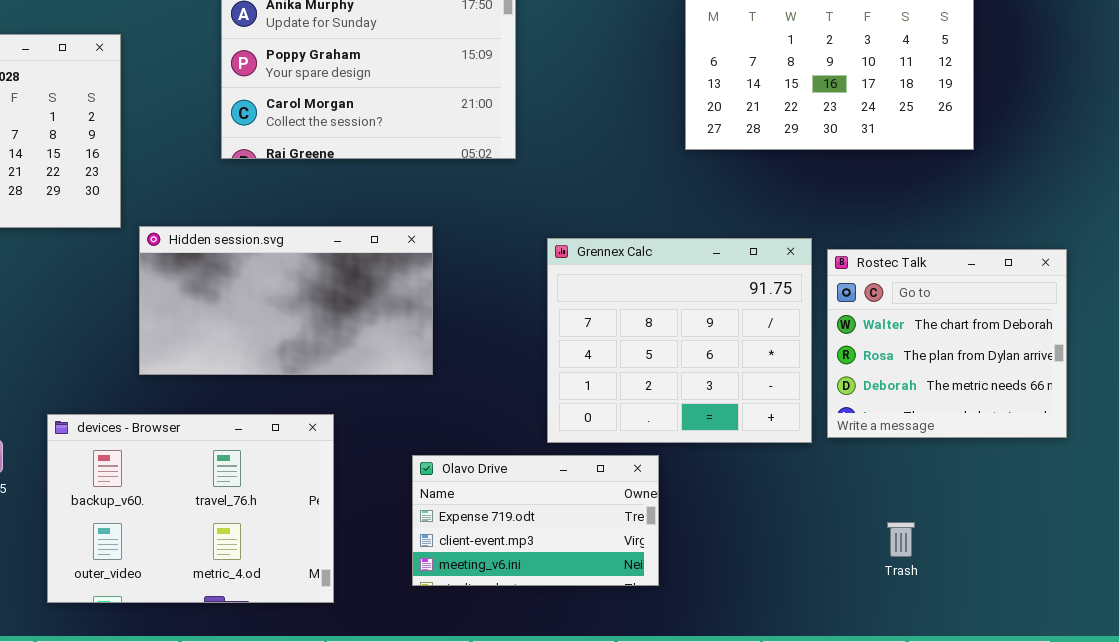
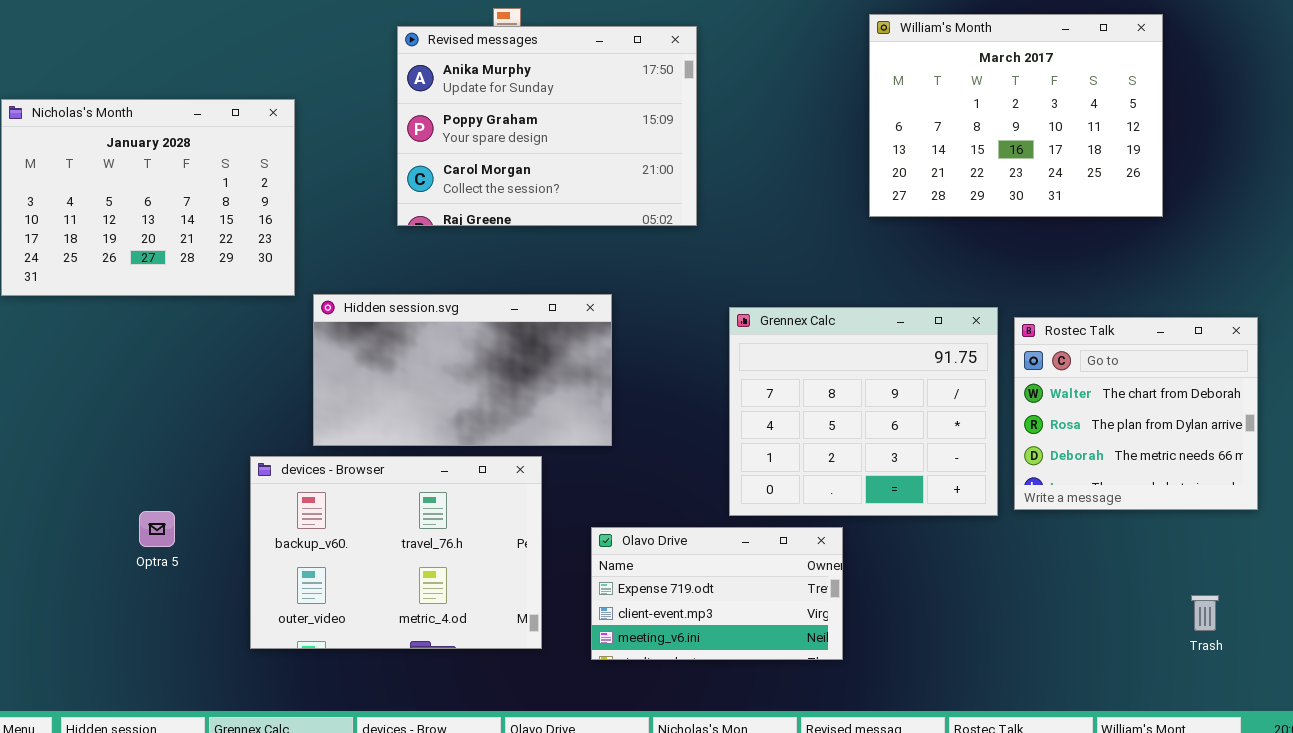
devices - Browser: [47,414,334,603] -> [250,456,542,649], moved
Trash: [887,522,915,557] -> [1191,595,1219,631], moved

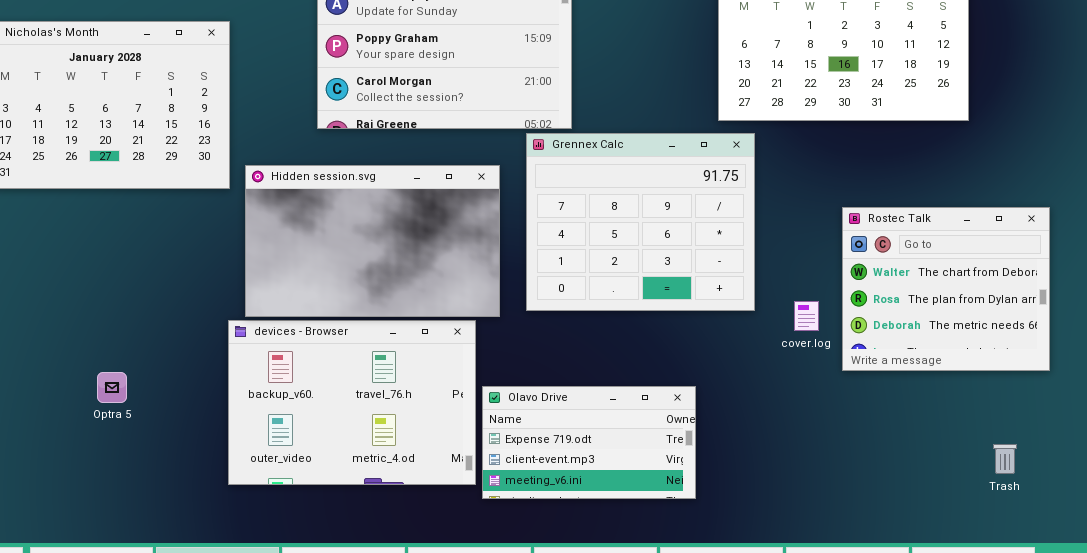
Hidden session.svg: [313,294,612,446] -> [245,165,500,317], resized
Grennex Calc: [729,307,998,516] -> [526,133,755,311], moved
devices - Browser: [250,456,542,649] -> [228,320,476,485], moved

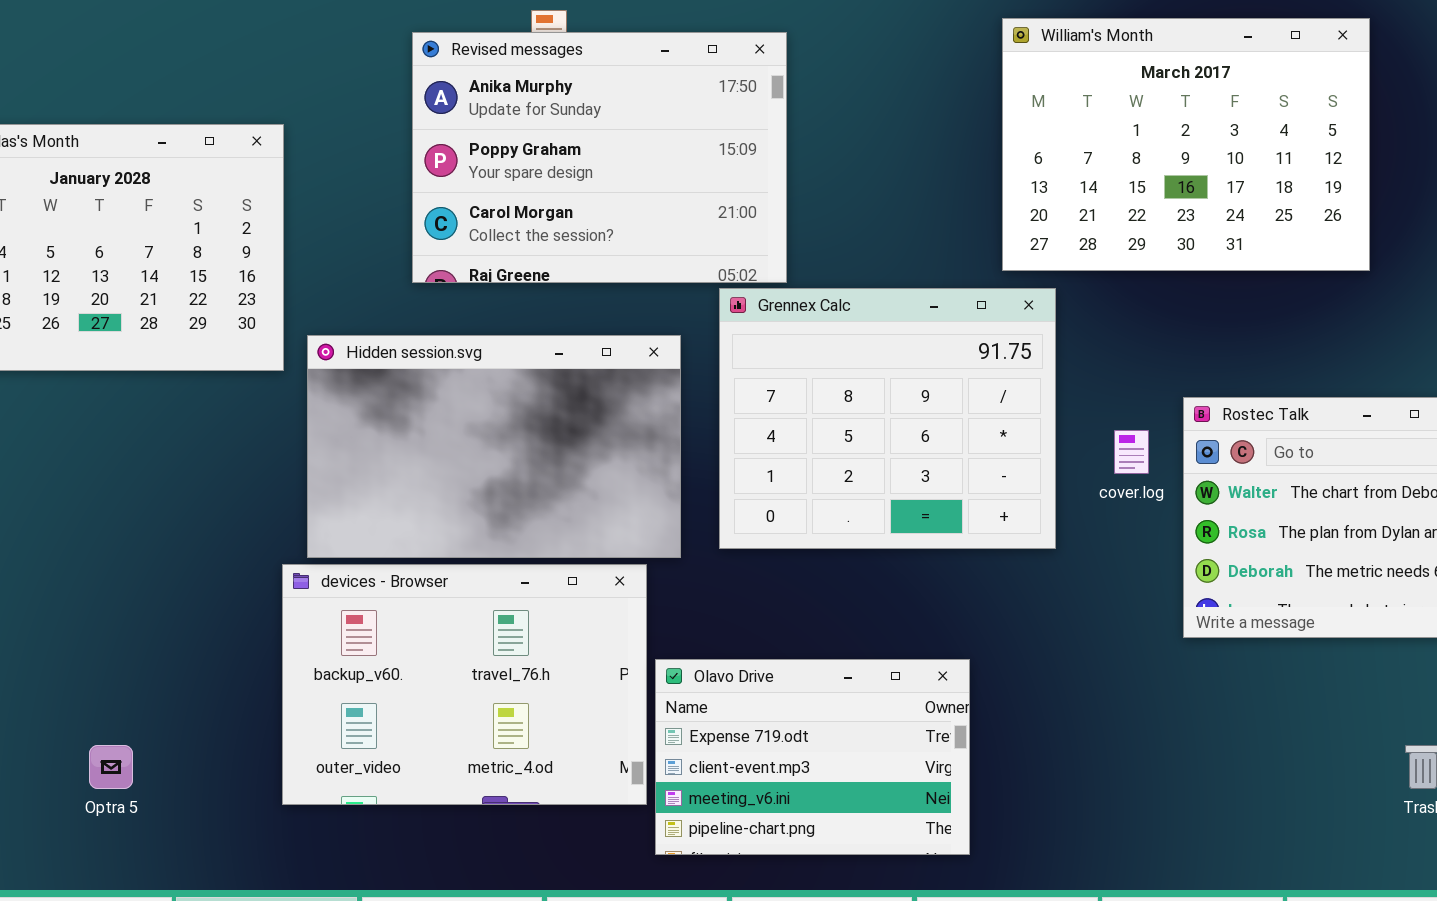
cover.log: [794,301,819,331] -> [1114,430,1149,474], moved
Optra 5: [97,372,127,403] -> [89,745,133,789], moved
Olavo Drive: [482,386,696,499] -> [655,659,970,855], resized

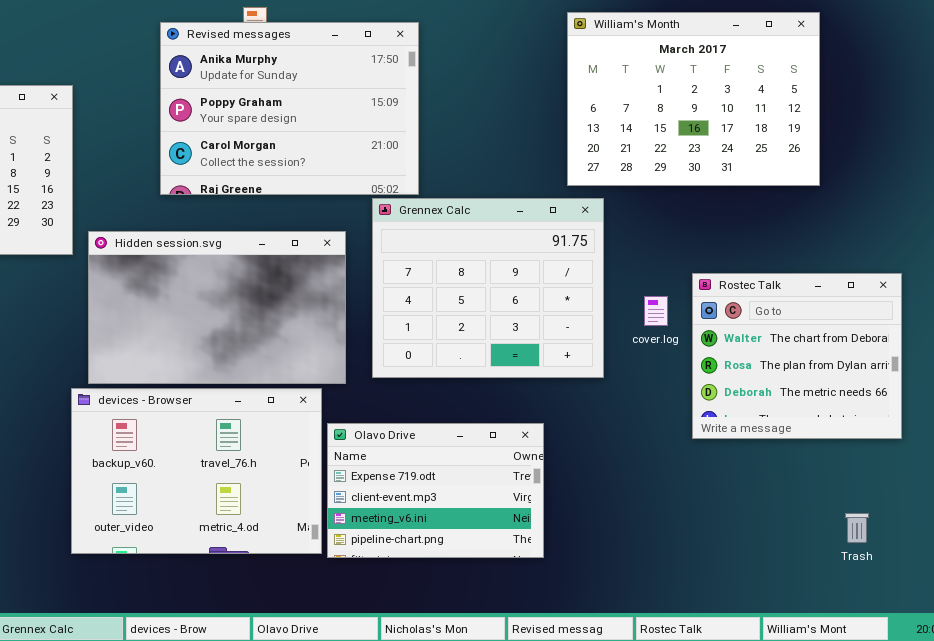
Olavo Drive: [655,659,970,855] -> [327,423,544,558], moved

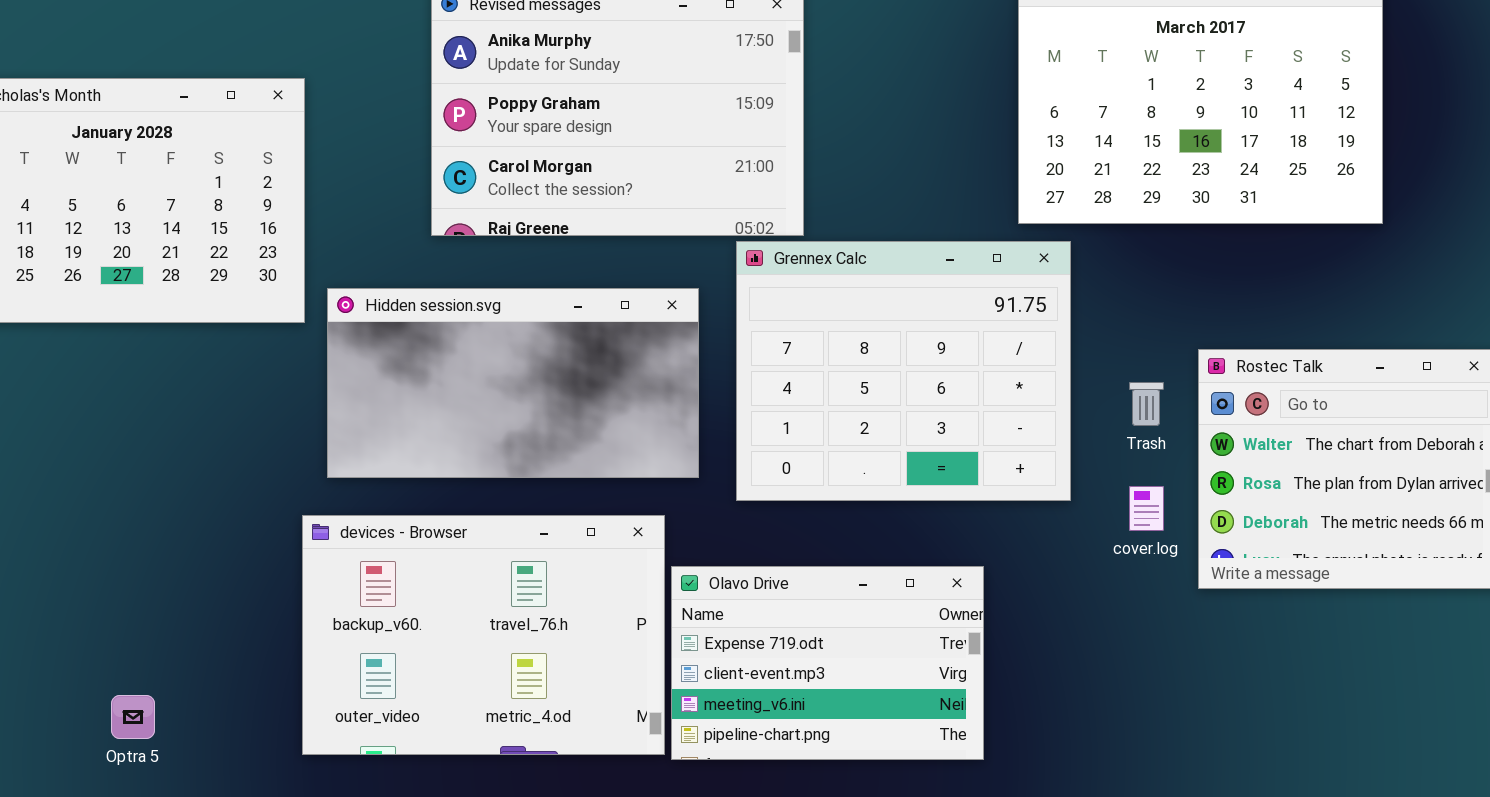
Hidden session.svg: [88,231,346,384] -> [327,288,699,478], resized
cover.log: [644,296,668,326] -> [1129,486,1164,531], moved
Trash: [845,513,869,543] -> [1129,382,1164,426], moved

